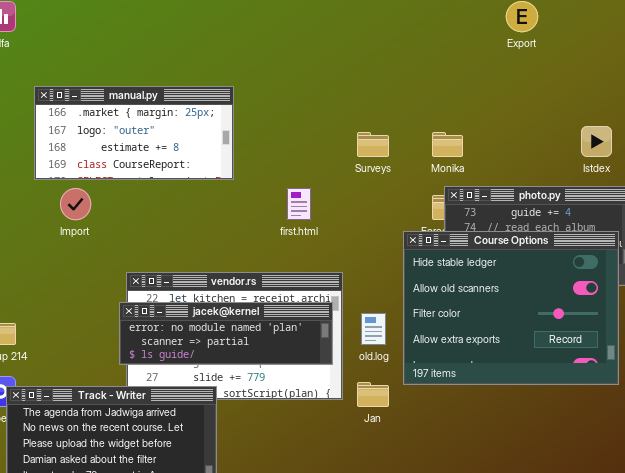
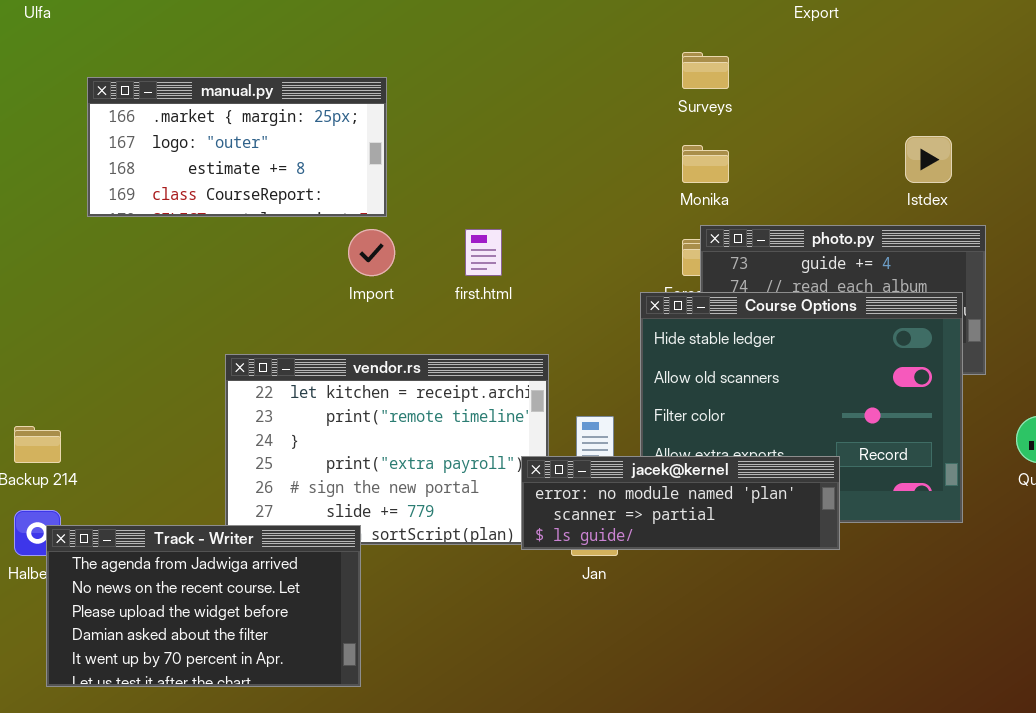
Surveys: [357,132,389,157] -> [682,52,729,89], moved
Import: [60,188,91,220] -> [348,229,395,276], moved
jacek@kernel: [119,302,333,365] -> [521,456,840,550], moved

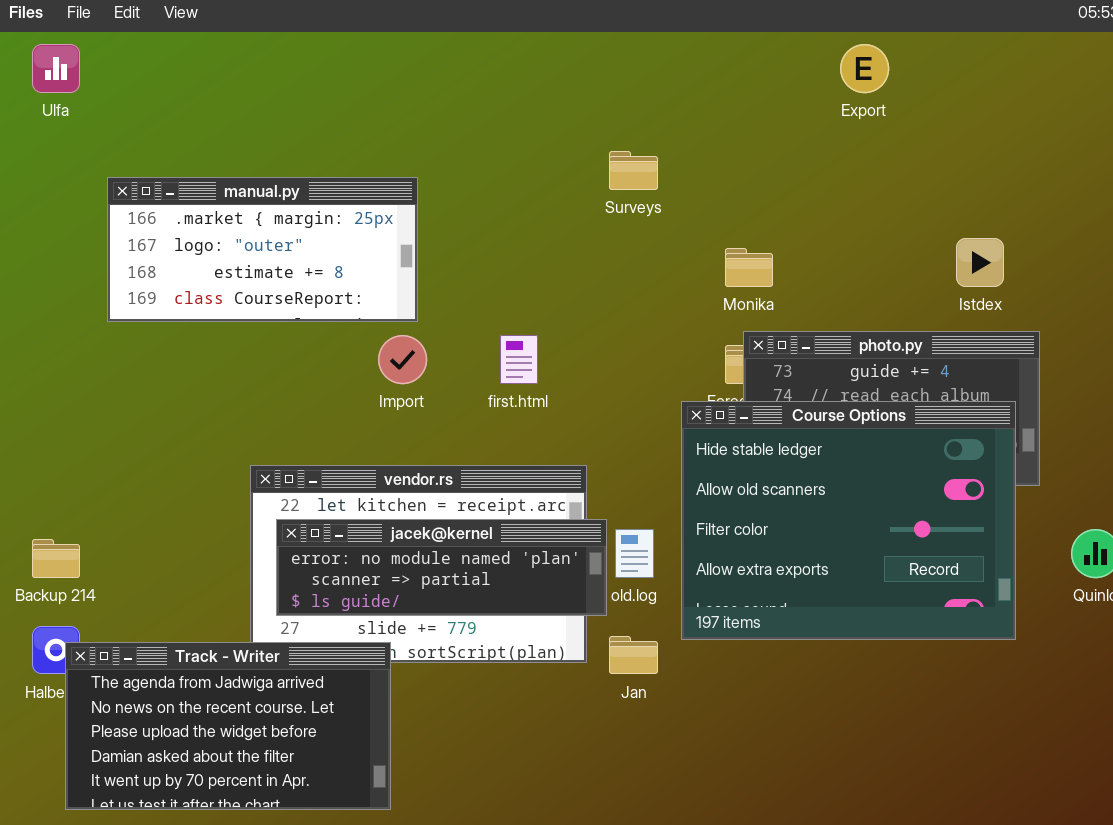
Surveys: [682,52,729,89] -> [609,151,658,190], moved
jacek@kernel: [521,456,840,550] -> [276,519,607,616], moved

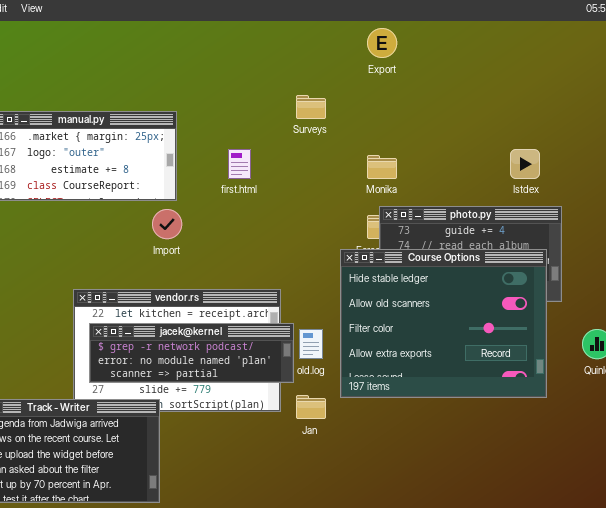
Export: [840,44,889,93] -> [367,28,397,58], moved
first.html: [500,335,538,384] -> [228,149,251,179], moved
jacek@kernel: [276,519,607,616] -> [89,323,294,383], scrolled up 1 row

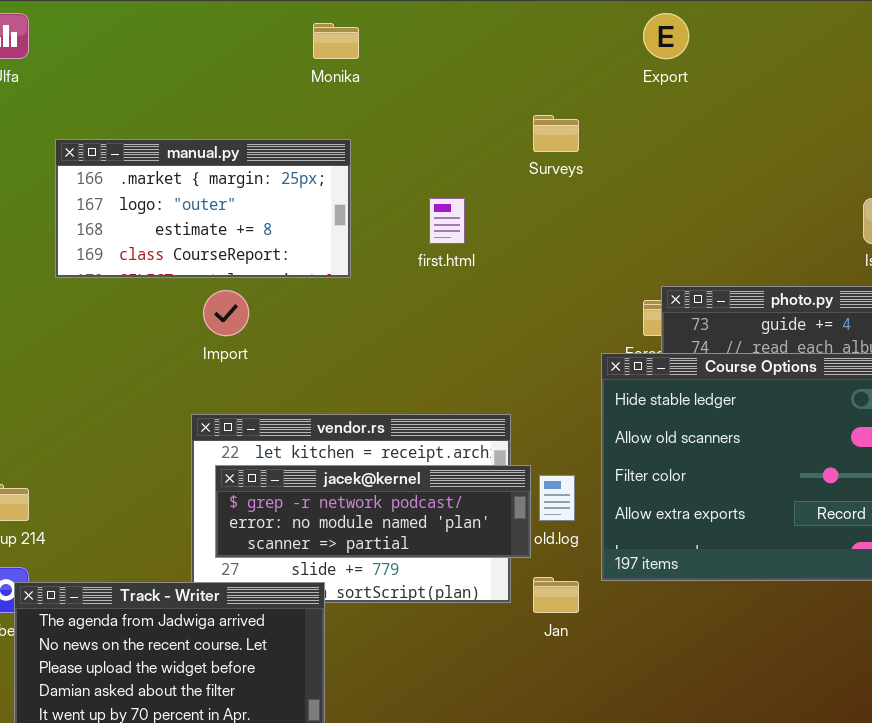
Monika: [367,155,397,179] -> [313,23,359,59], moved
Import: [152,209,182,239] -> [203,290,249,336], moved

